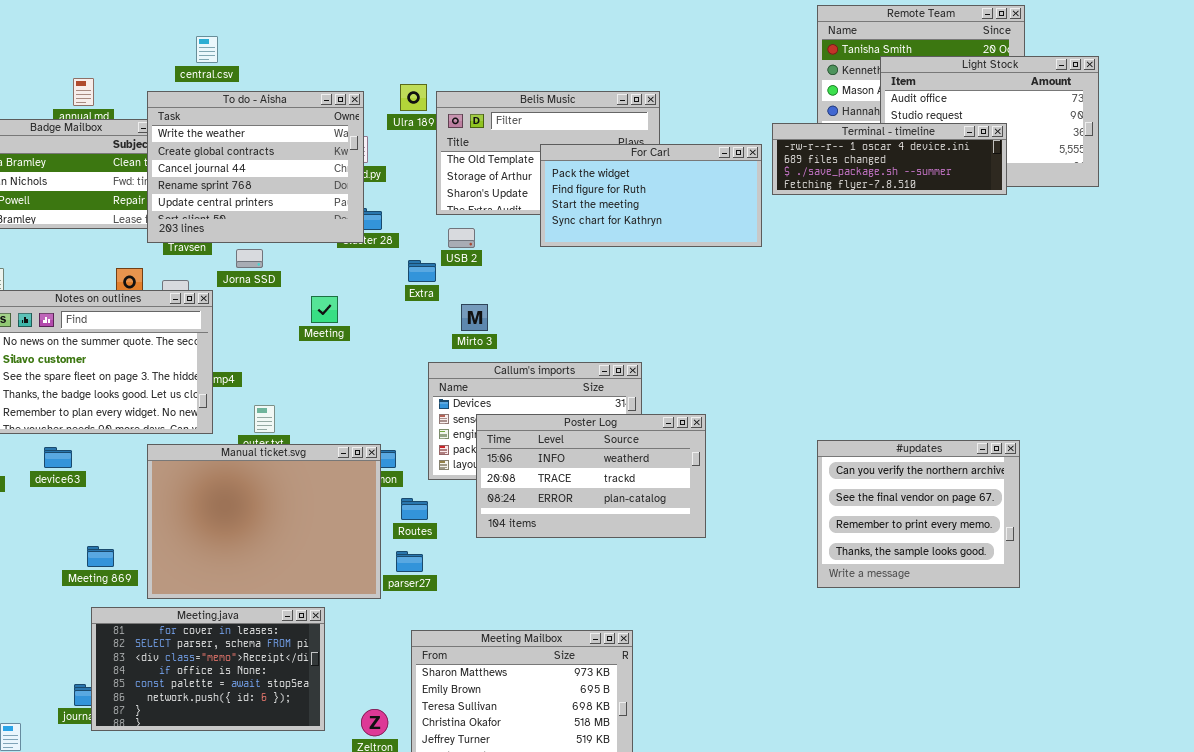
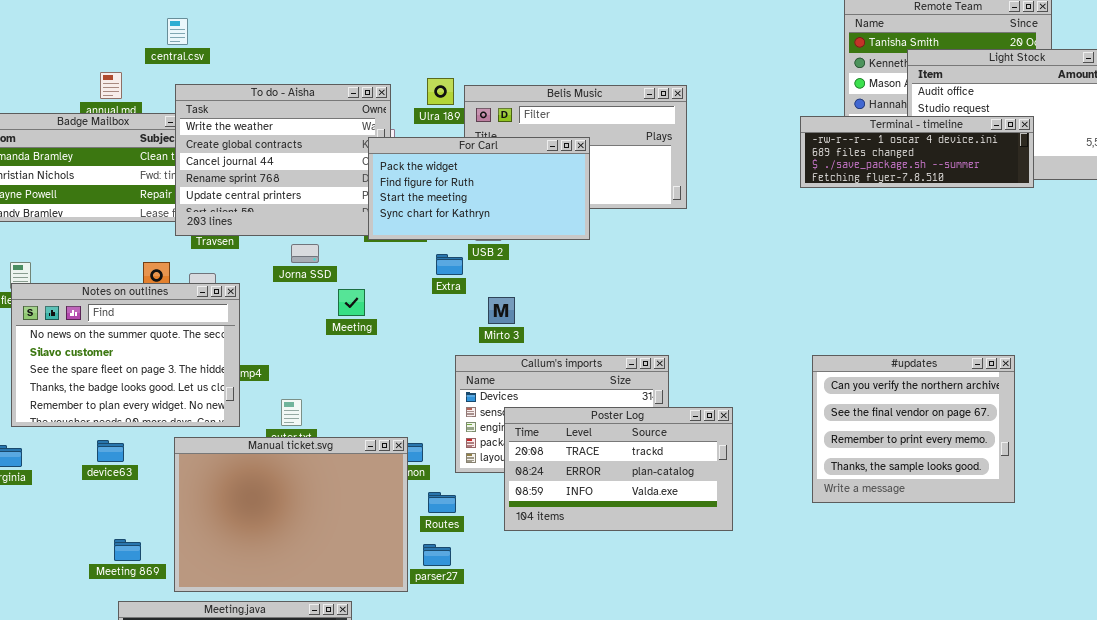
central.csv: [196,36,218,63] -> [167,18,188,45], moved
For Carl: [540,144,762,247] -> [368,137,590,240], moved
Jorna SSD: [236,249,263,268] -> [291,244,319,263], moved
Poster Log: [476,414,706,538] -> [504,407,733,531], scrolled down 1 row
#updates: [817,440,1020,588] -> [812,355,1015,503], moved
device63: [44,447,72,468] -> [97,440,124,462], moved

